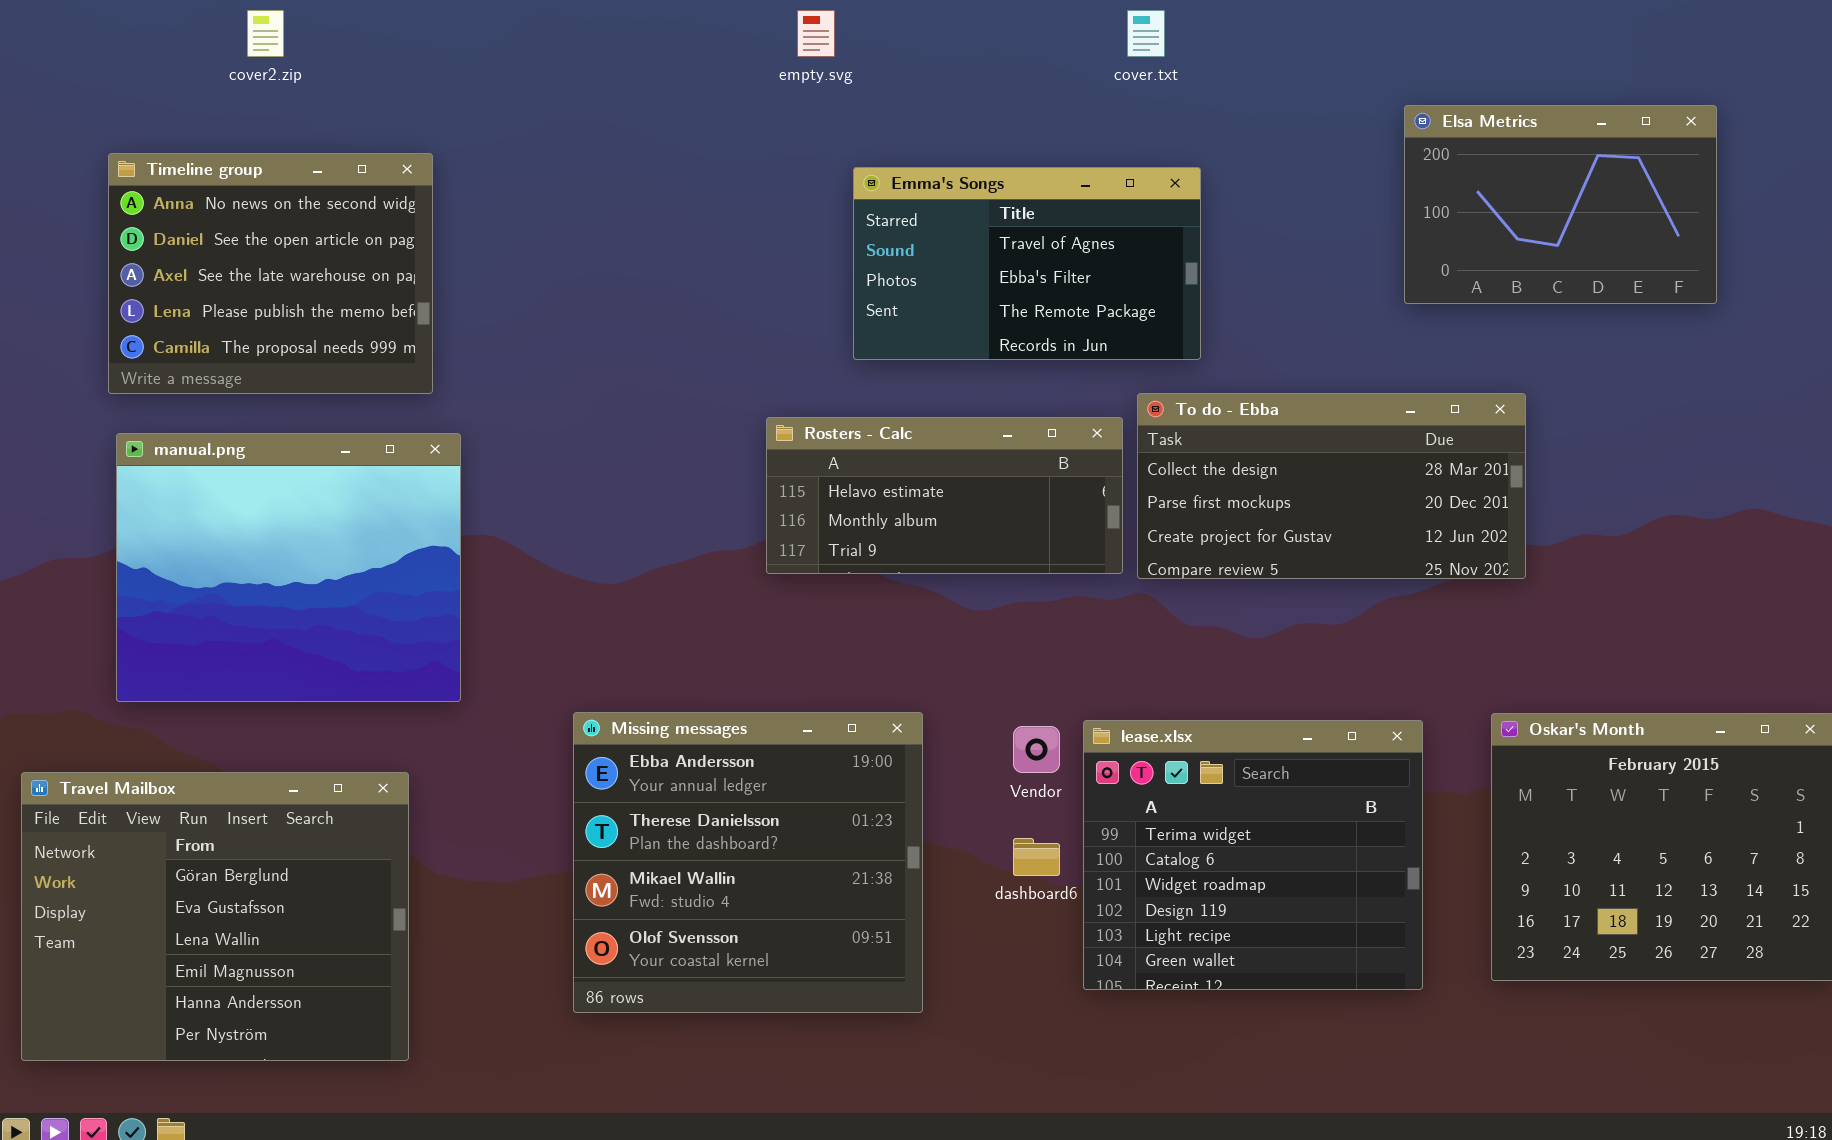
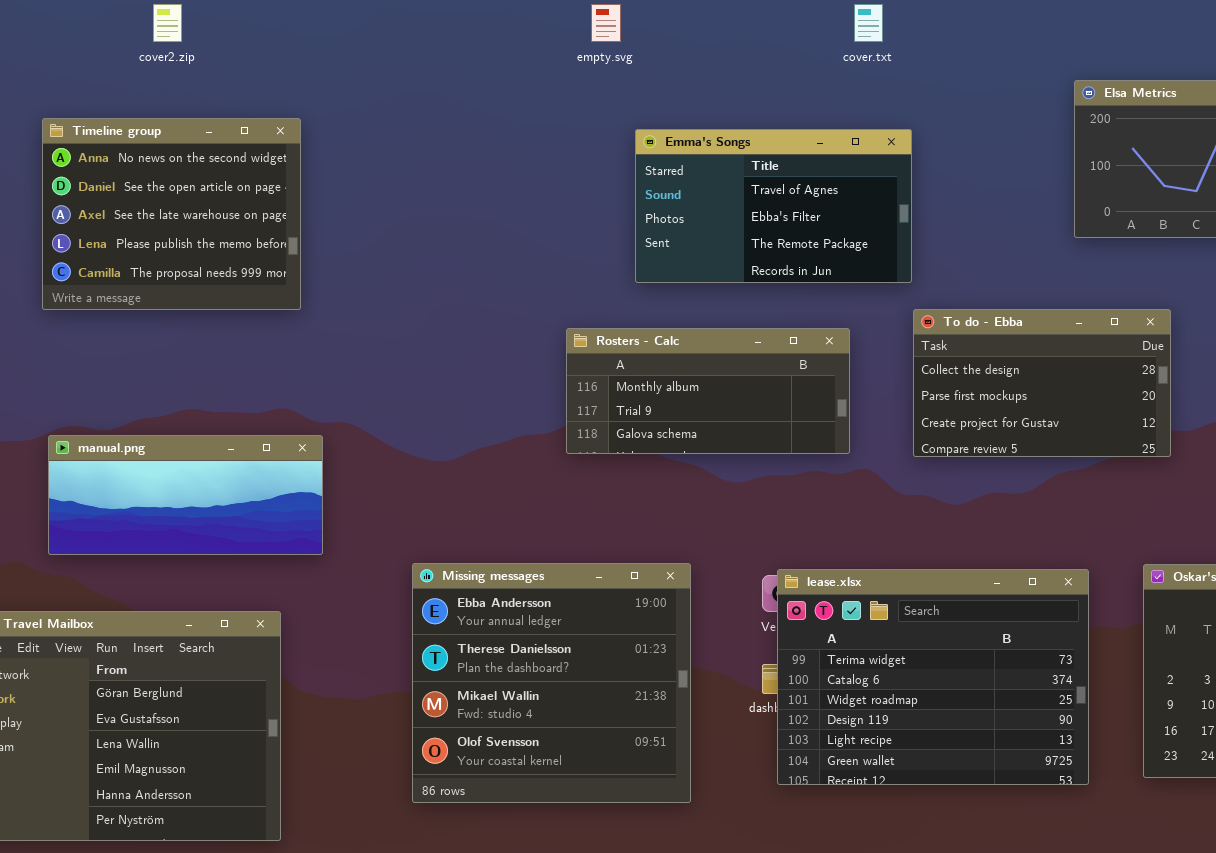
To do - Ebba: [1137,393,1526,579] -> [913,309,1171,457], resized
Rosters - Calc: [766,417,1123,574] -> [566,328,850,454], scrolled down 1 row
manual.png: [116,433,461,702] -> [48,435,323,555], resized
lease.xlsx: [1083,720,1423,990] -> [777,569,1089,785], resized

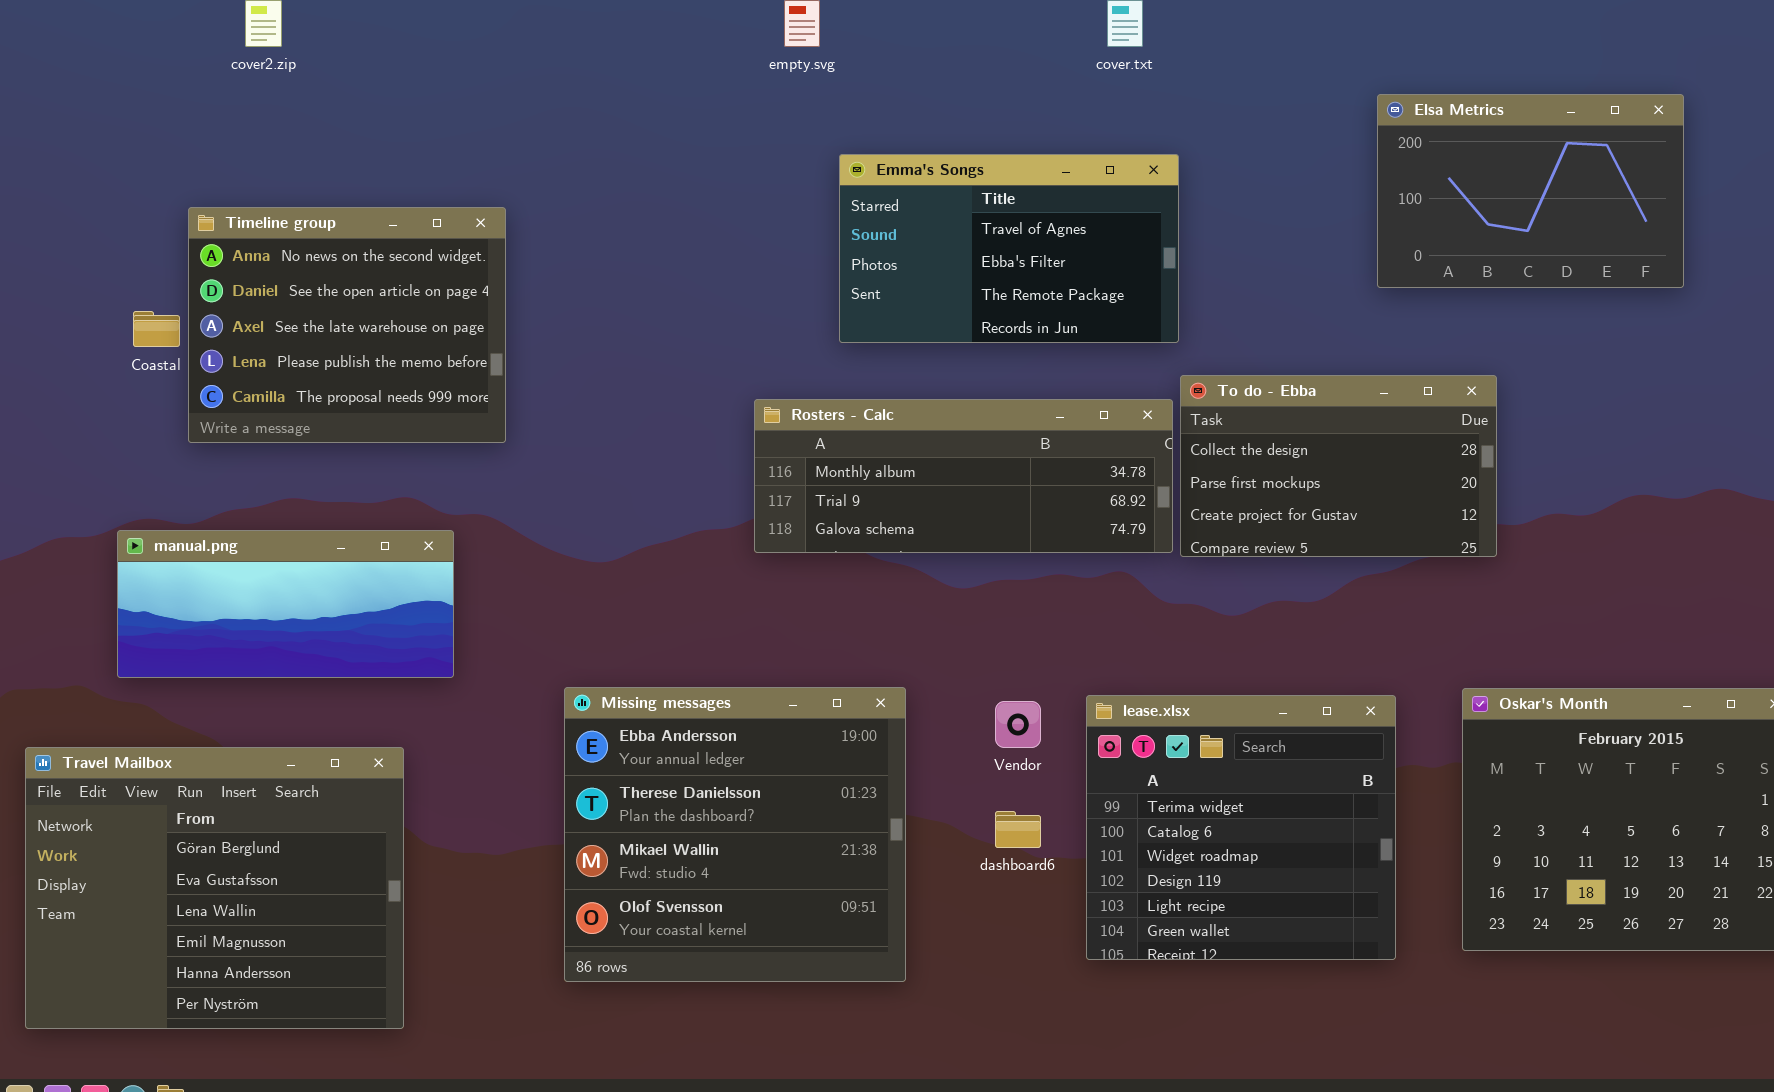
Timeline group: [42,118,301,310] -> [188,207,506,443], moved
Rosters - Calc: [566,328,850,454] -> [754,399,1173,553], resized
lease.xlsx: [777,569,1089,785] -> [1086,695,1396,960], resized

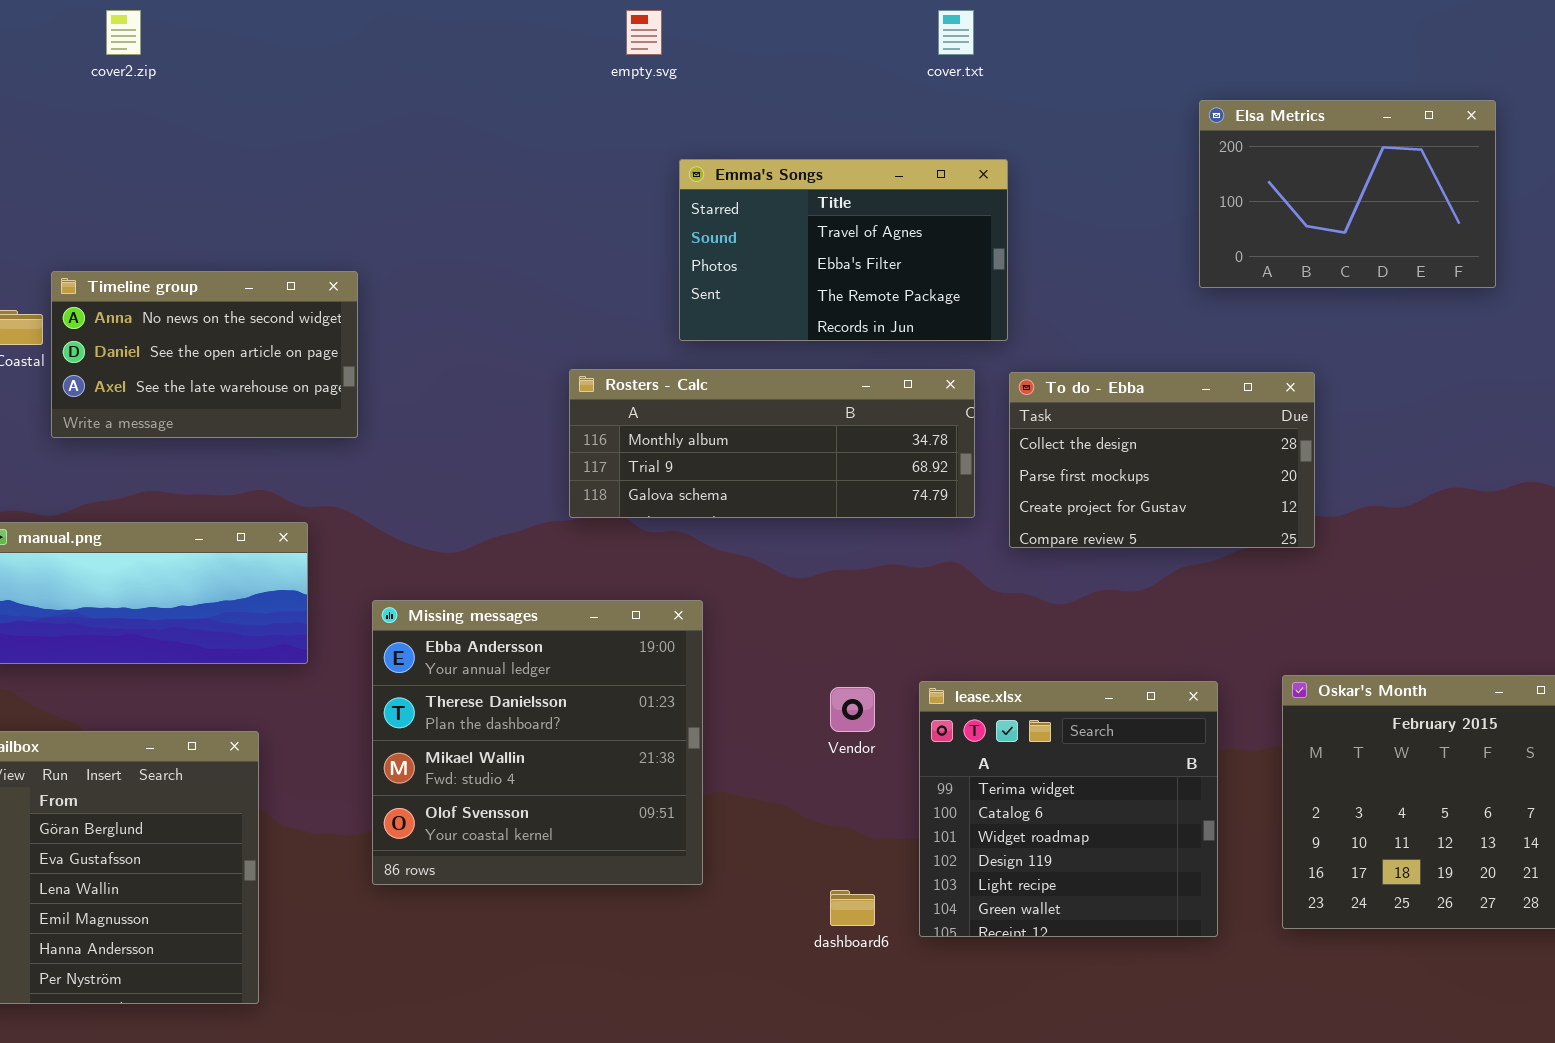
Timeline group: [188,207,506,443] -> [51,271,358,438], resized
Rosters - Calc: [754,399,1173,553] -> [569,369,975,518], moved
Missing messages: [564,687,906,982] -> [372,600,703,885], moved
dashboard6: [995,811,1041,848] -> [830,890,875,926], moved

